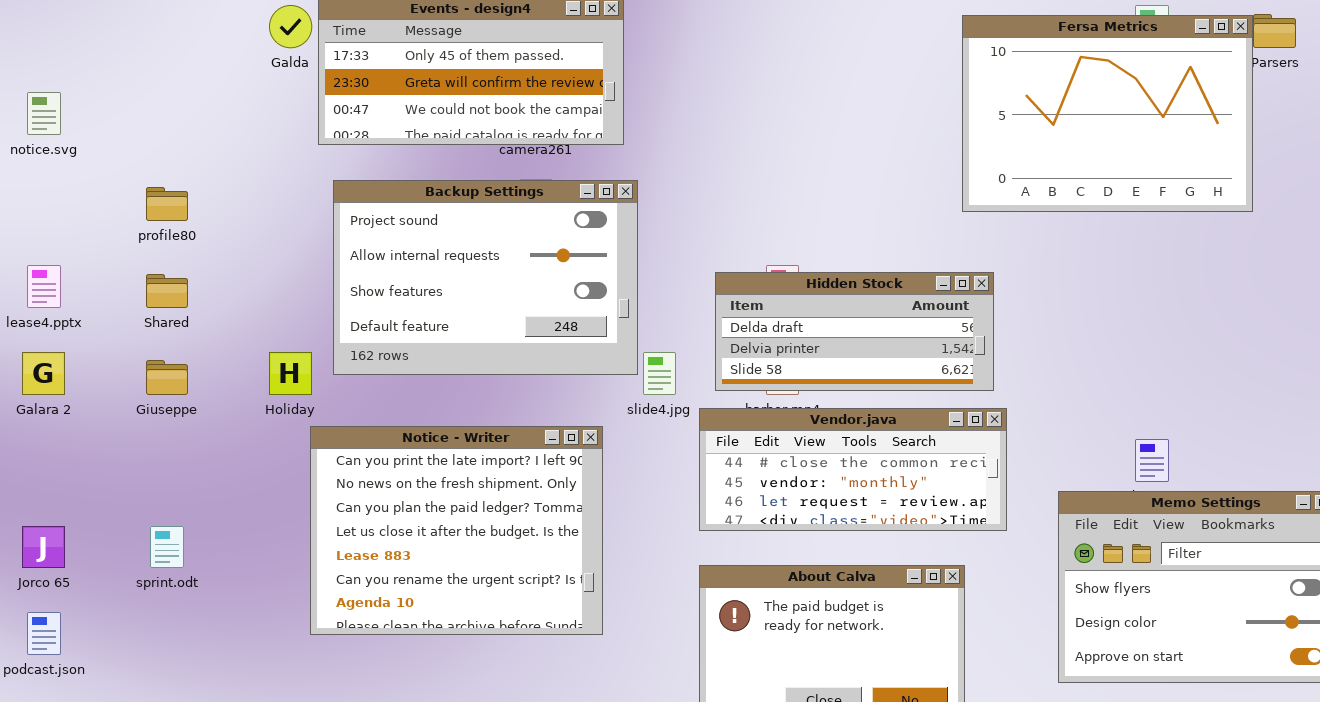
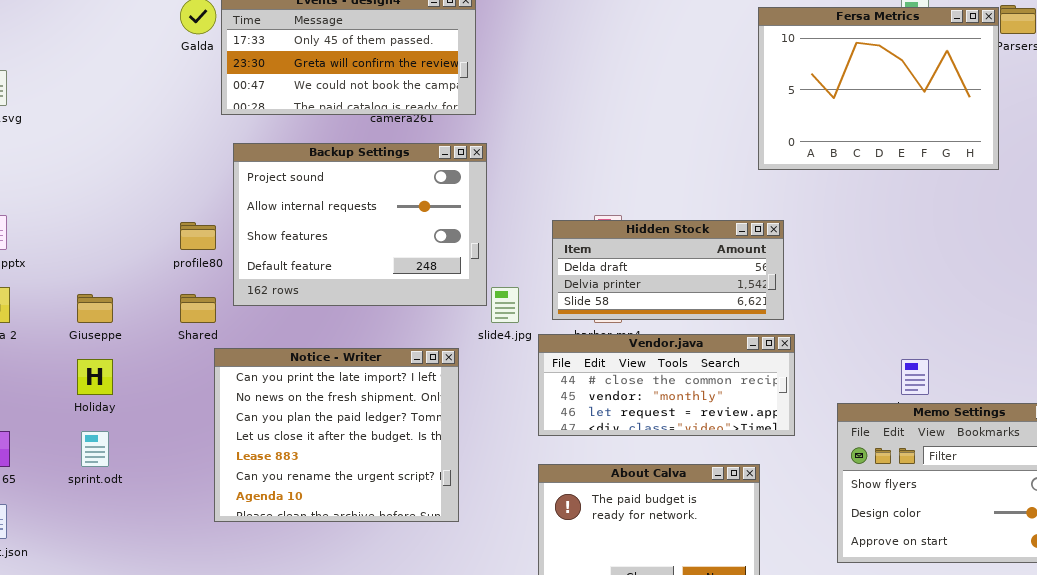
profile80: [146,187,188,221] -> [180,222,216,250], moved
Shared: [146,274,188,308] -> [180,294,216,323], moved
Holiday: [269,352,312,395] -> [77,359,113,395], moved

